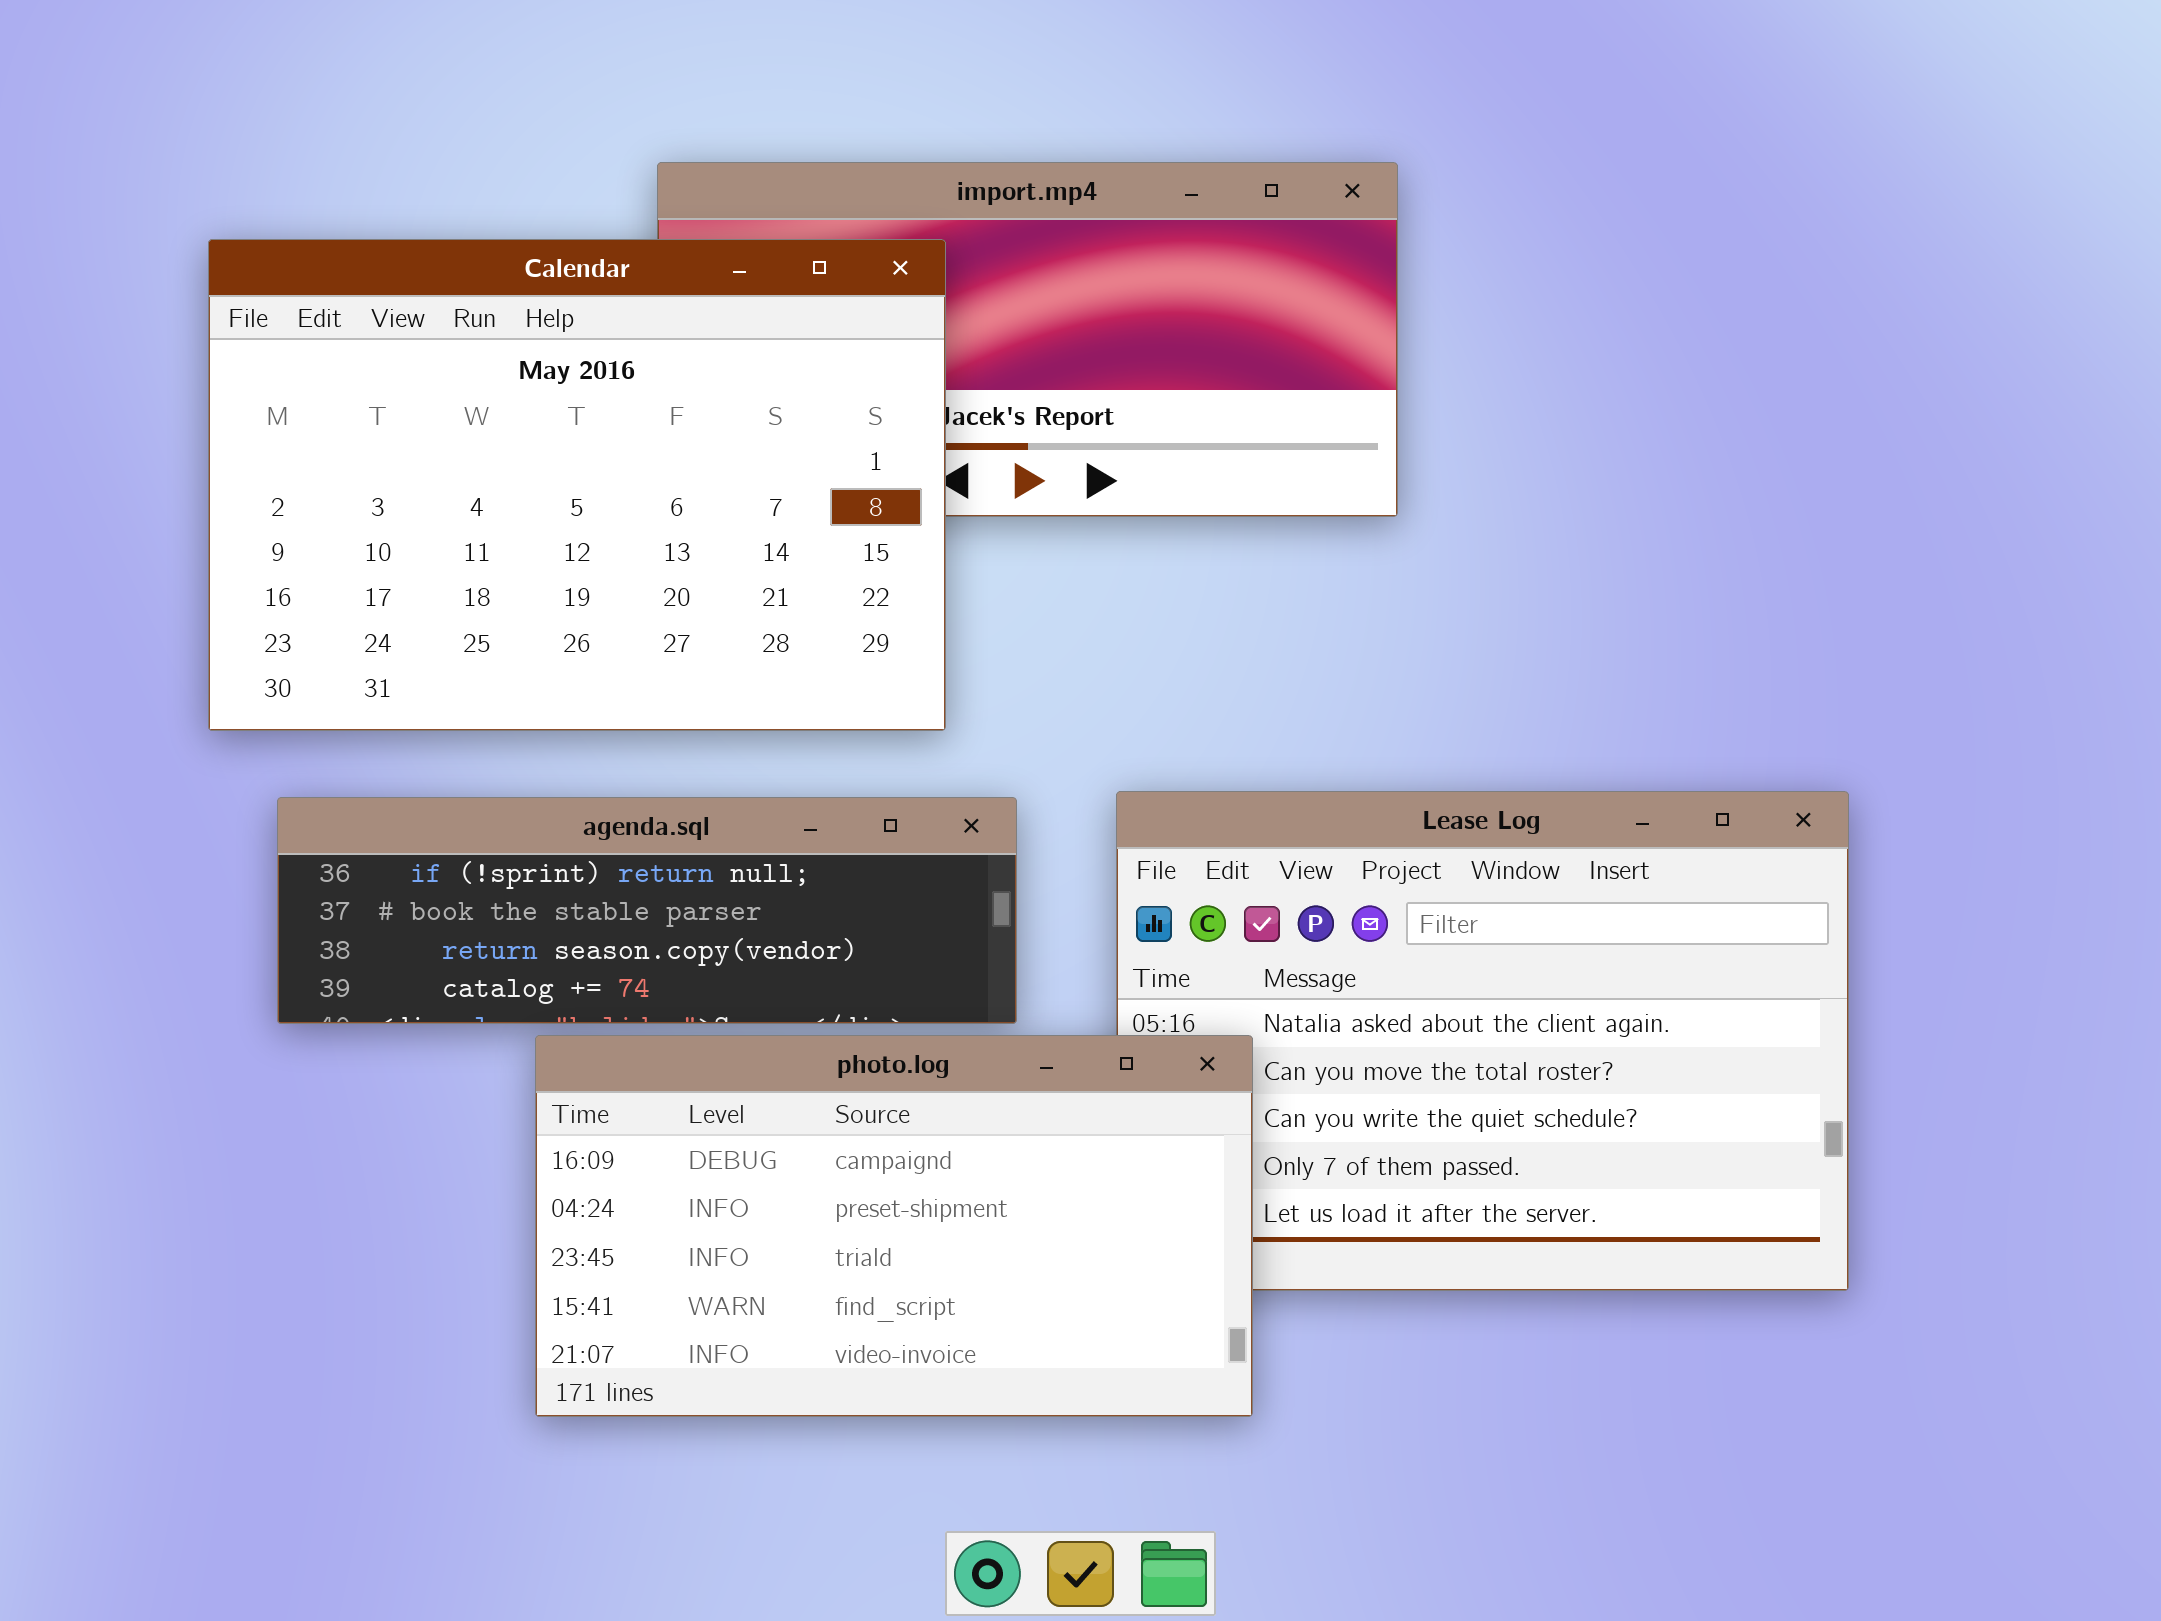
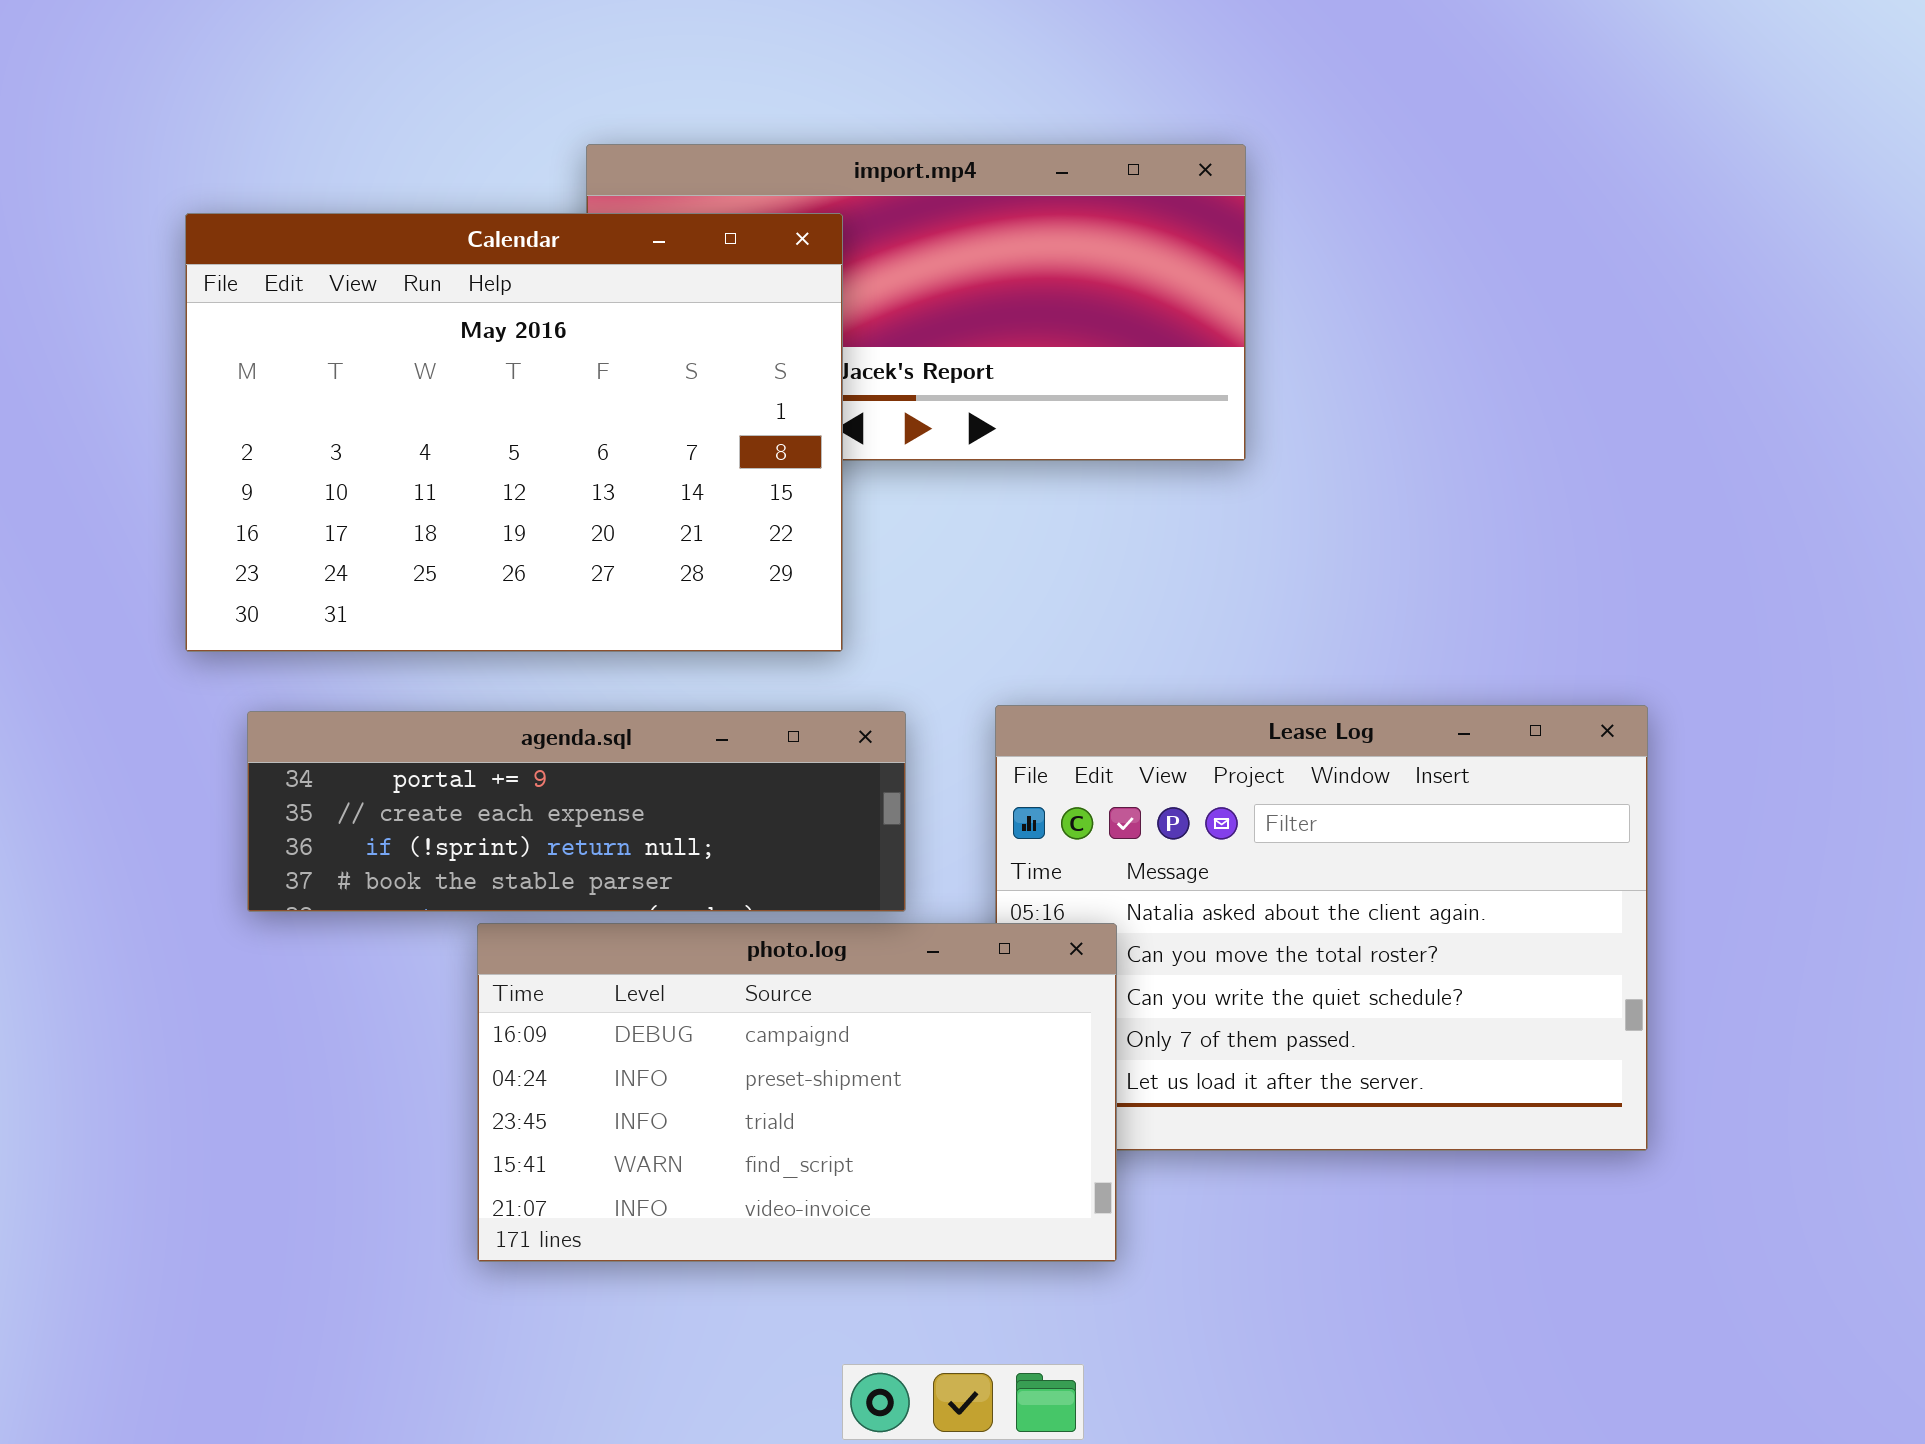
agenda.sql: [277,797,1017,1024] -> [247,711,906,912], scrolled up 2 rows

